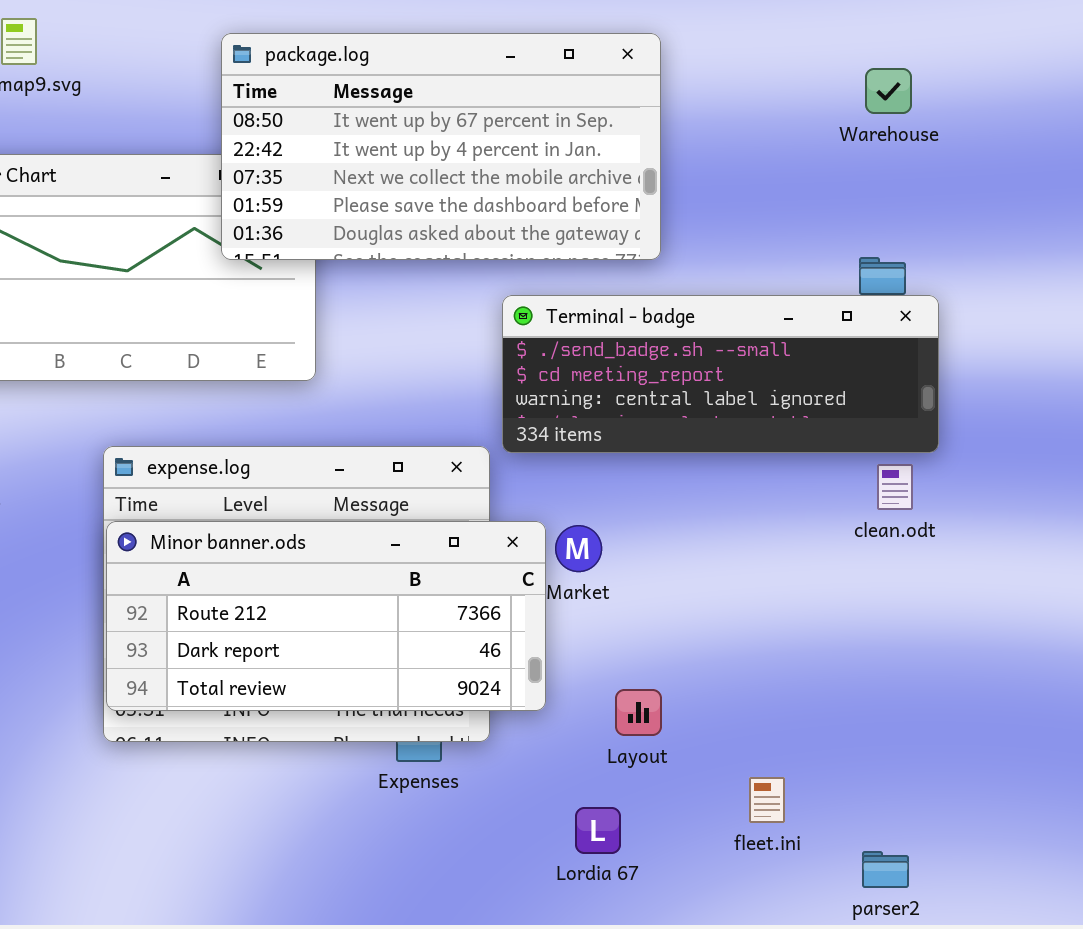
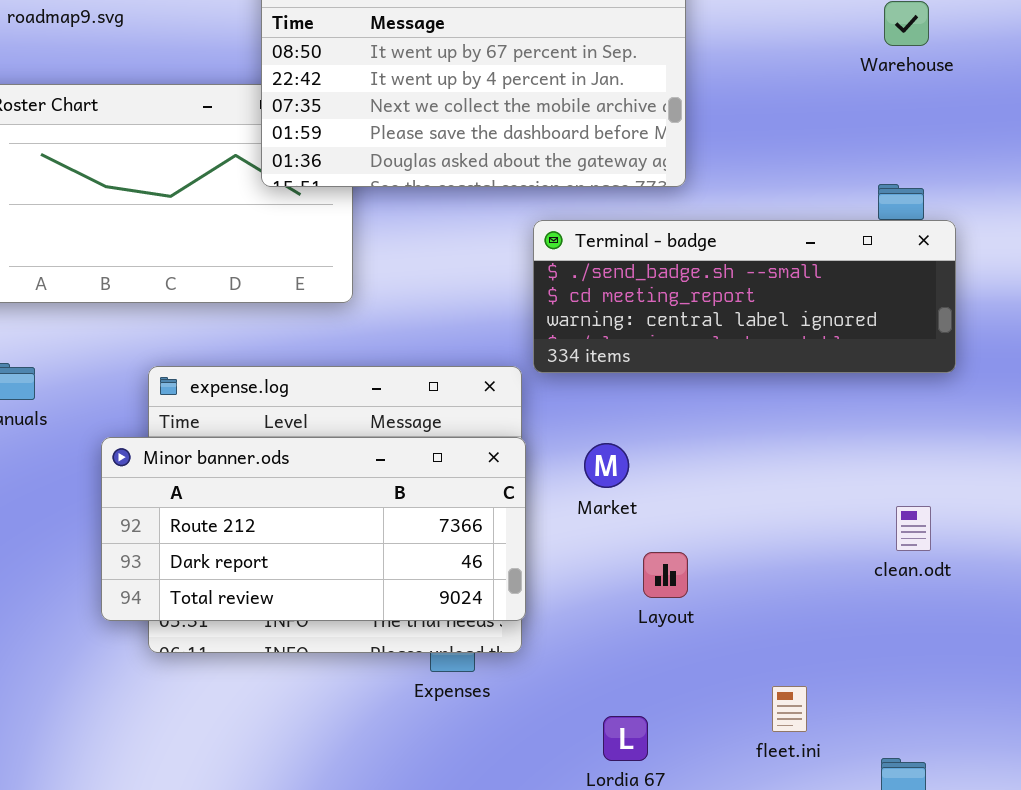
clean.odt: [877,464,913,510] -> [896,506,931,551], moved
Minor banner.ods: [106,521,546,711] -> [101,437,526,621], moved
Layout: [615,689,662,736] -> [643,552,688,598], moved

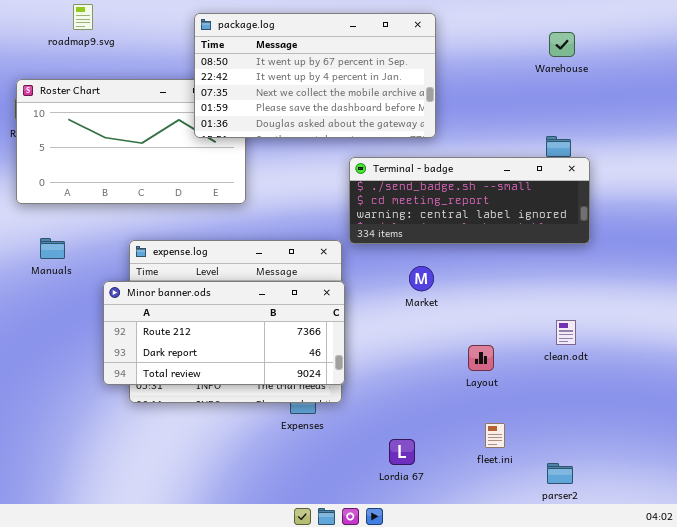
Market: [584,443,629,488] -> [409,266,434,291], moved
Layout: [643,552,688,598] -> [468,345,494,371], moved

